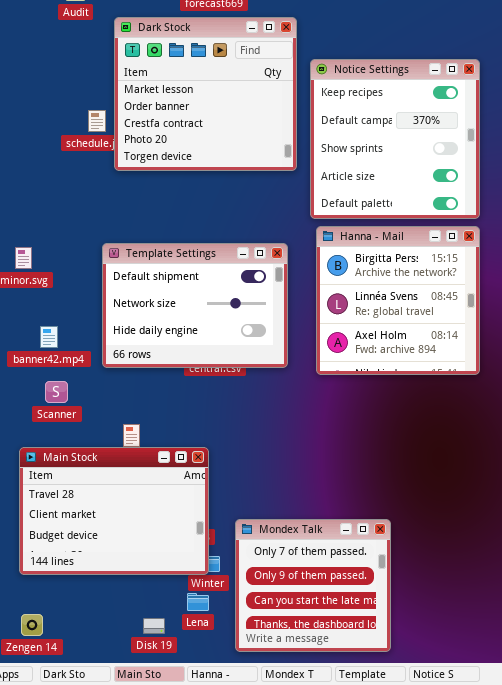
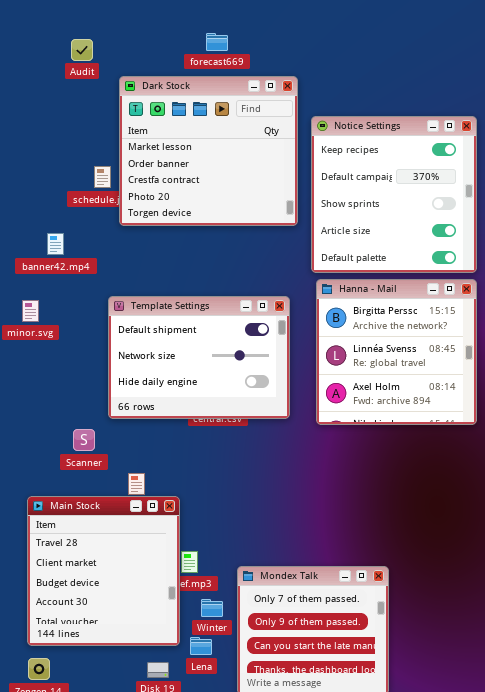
banner42.mp4: [40,326,58,348] -> [47,233,64,255], moved
Scanner: [45,381,68,403] -> [73,429,95,451], moved
Main Stock: [19,447,209,575] -> [27,496,180,646], resized

